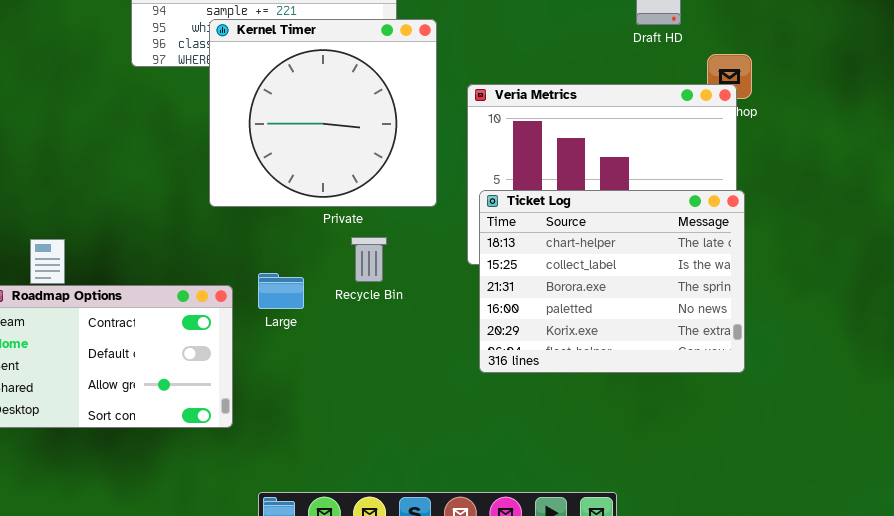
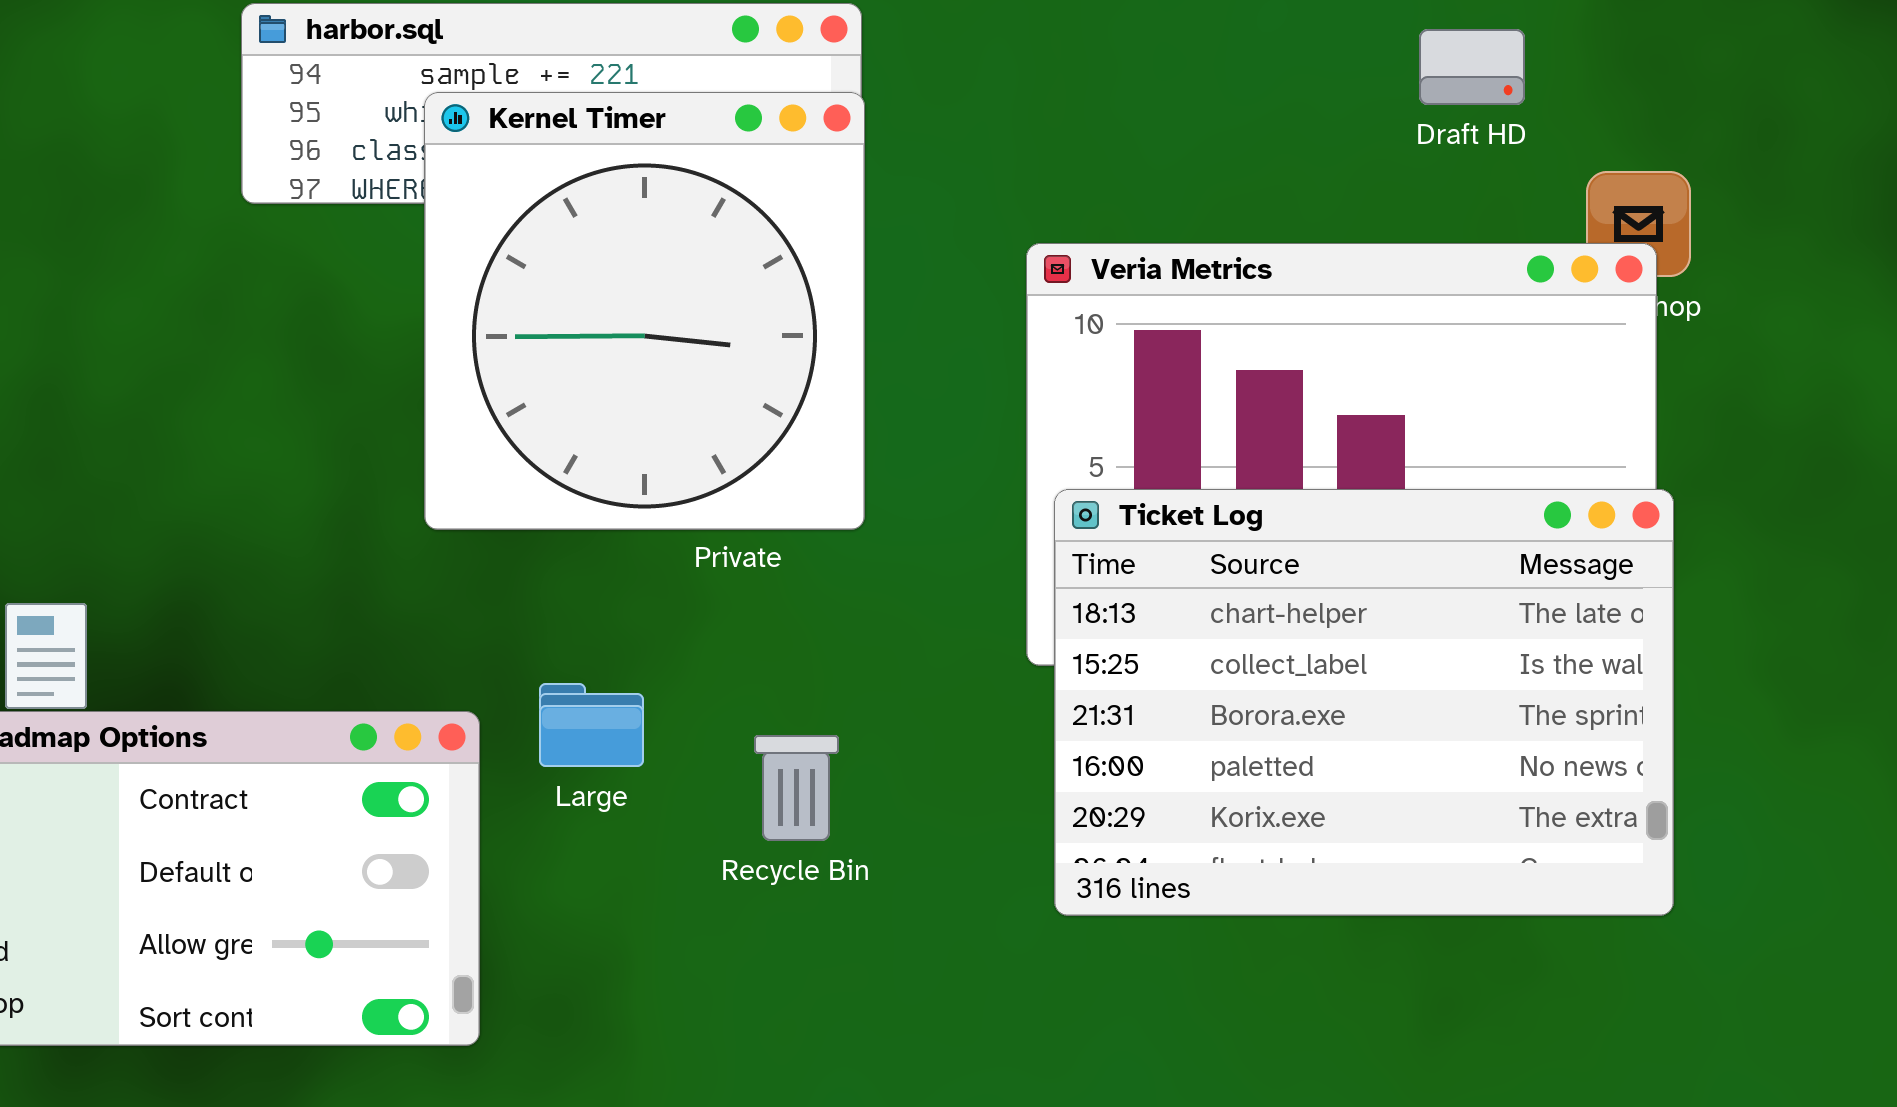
Kernel Timer: [209,19,437,207] -> [424,92,865,530], resized
Recycle Bin: [351,237,387,282] -> [754,735,839,841], moved

